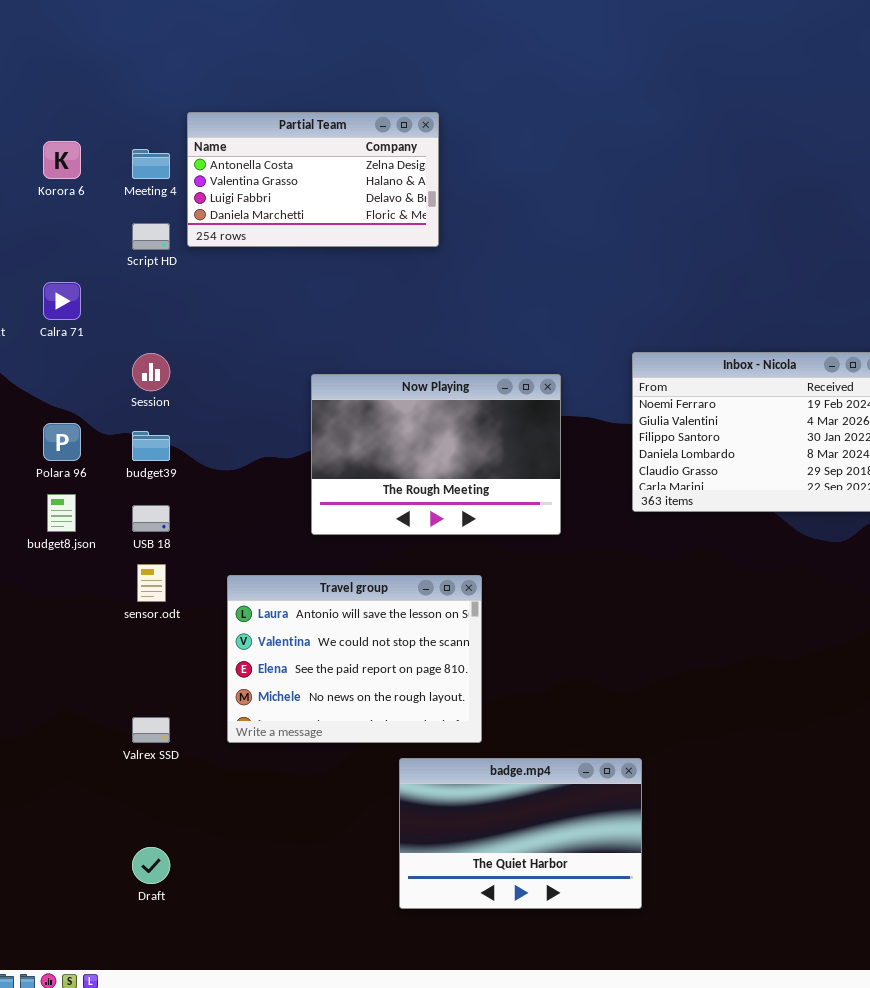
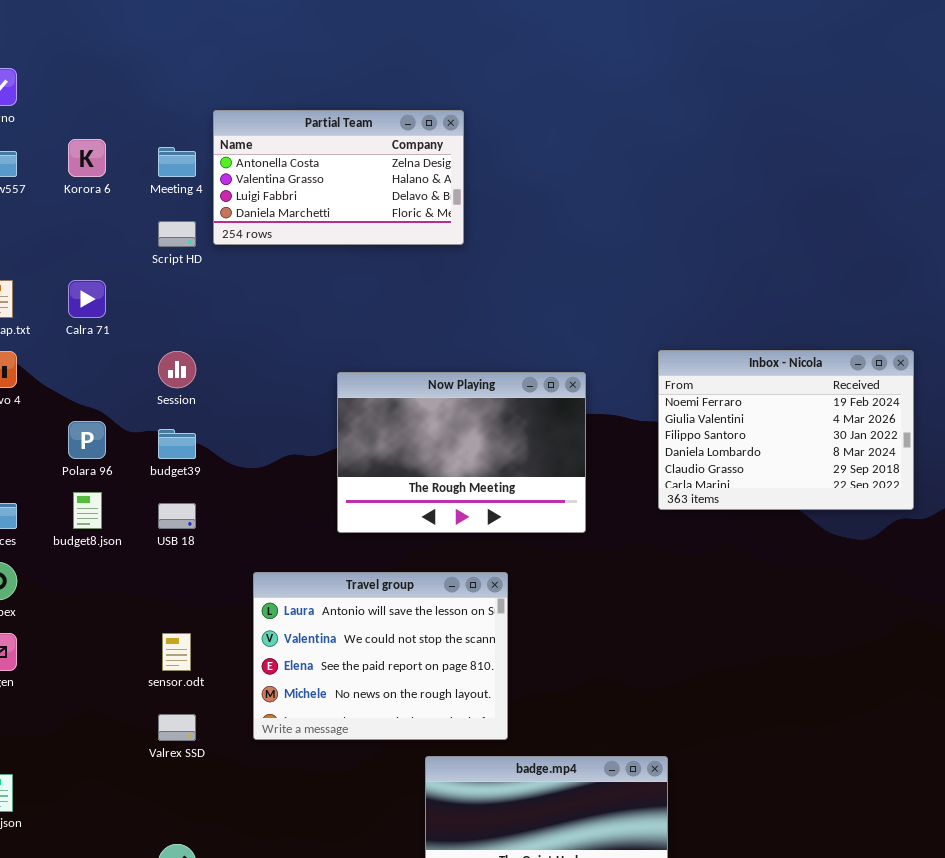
sensor.odt: [137,564,166,602] -> [162,633,191,671], moved

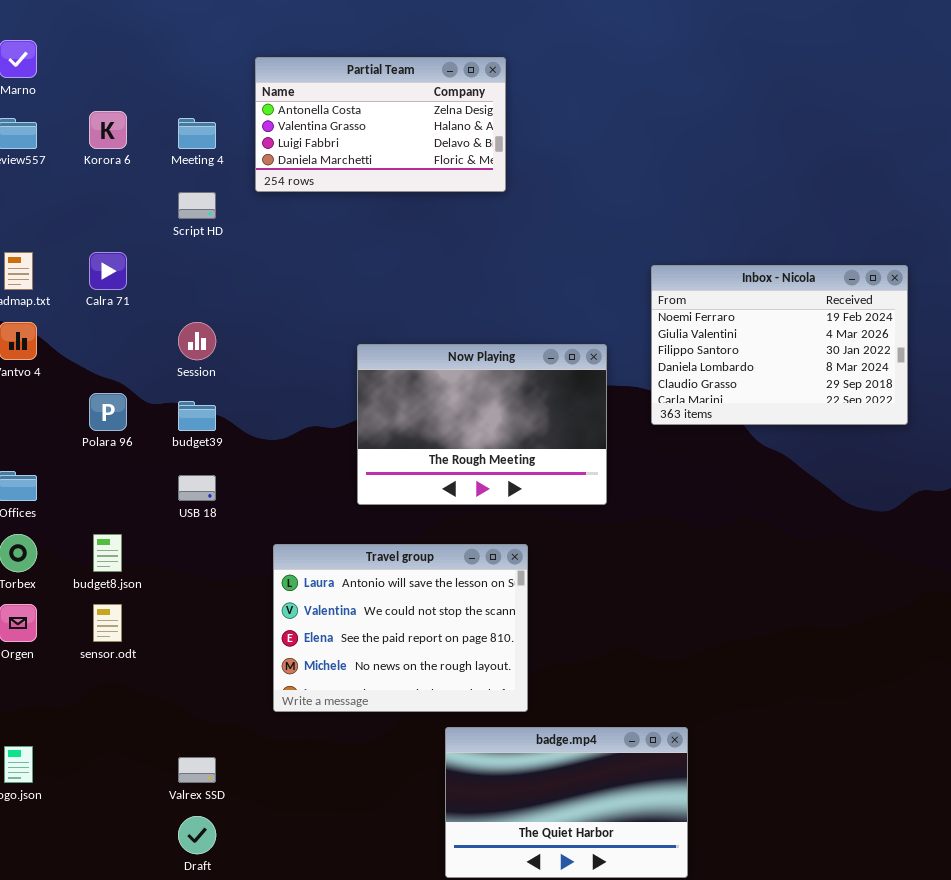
Partial Team: [213,110,464,245] -> [255,57,506,192], moved
Inbox - Nicola: [658,350,914,510] -> [651,265,908,425], moved
budget8.json: [73,492,102,529] -> [93,534,122,572], moved
sensor.odt: [162,633,191,671] -> [93,604,122,642], moved
Valrex SSD: [158,714,196,741] -> [178,757,216,783], moved

